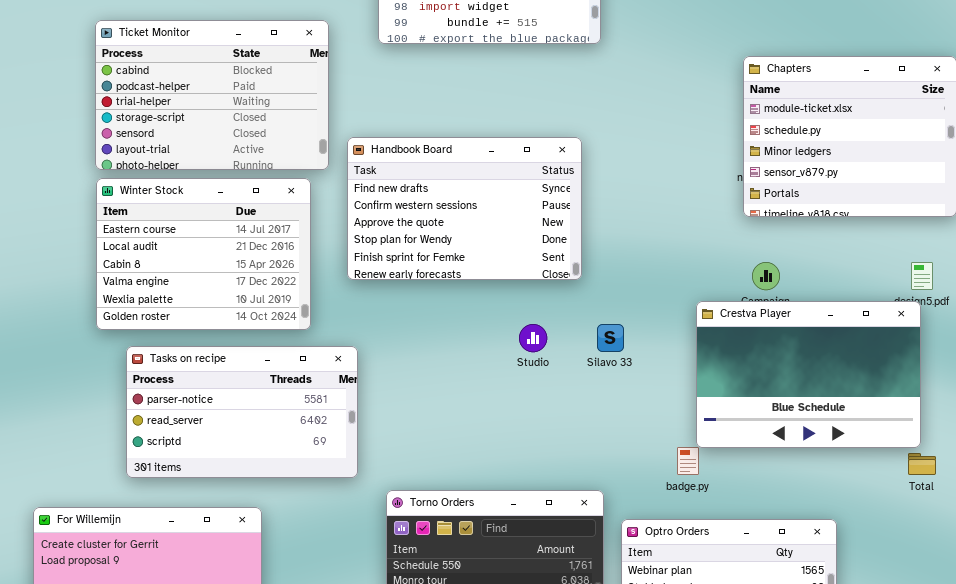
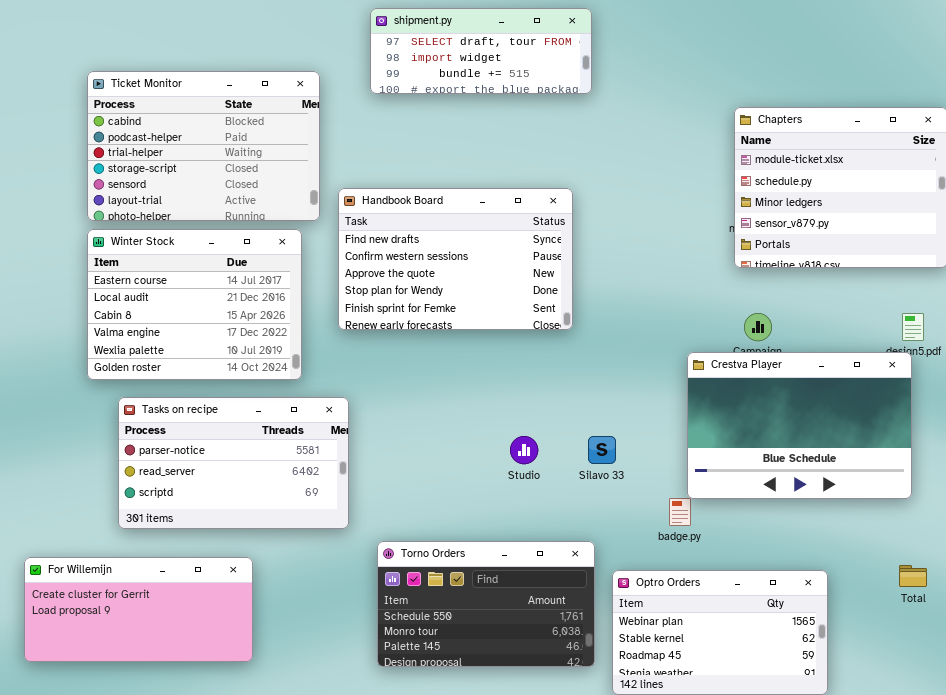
Studio: [519,324,547,352] -> [510,436,538,464], moved
Silavo 33: [597,324,624,352] -> [588,436,616,464], moved
Total: [908,453,936,475] -> [899,565,927,587], moved

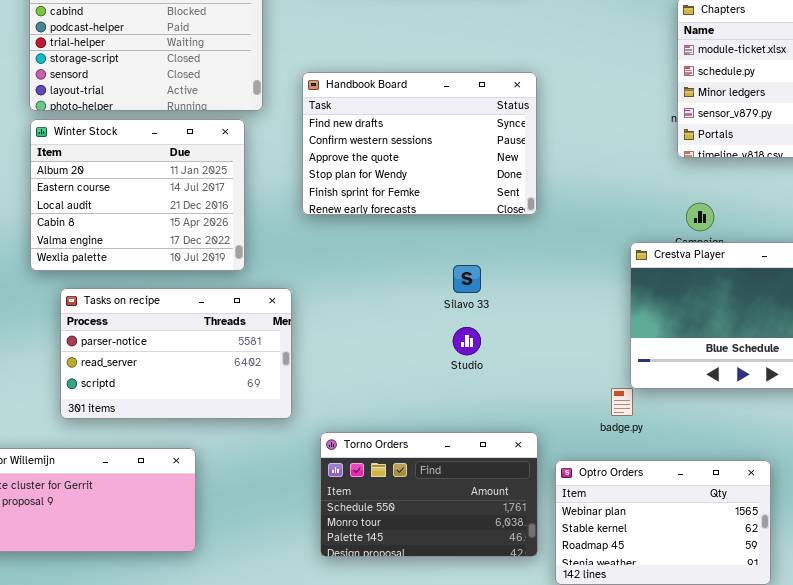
Handbook Board: [338,188,573,330] -> [302,72,537,215], moved
Winter Stock: [87,229,302,380] -> [30,119,245,271], scrolled up 1 row
Silavo 33: [588,436,616,464] -> [453,265,481,293], moved

